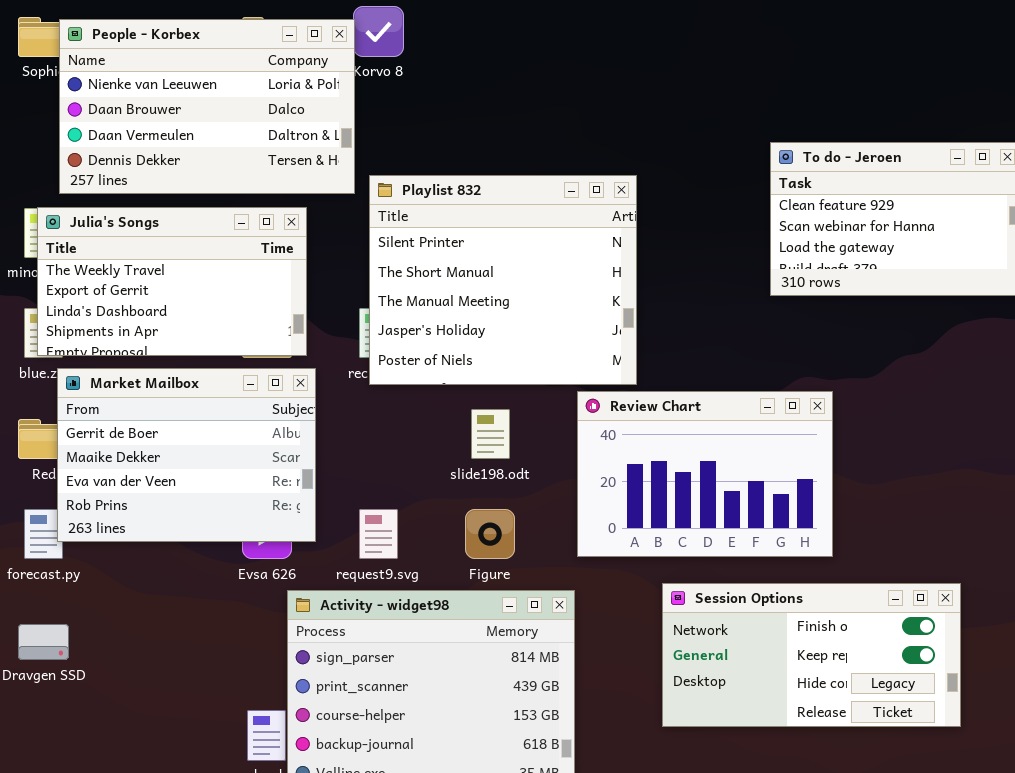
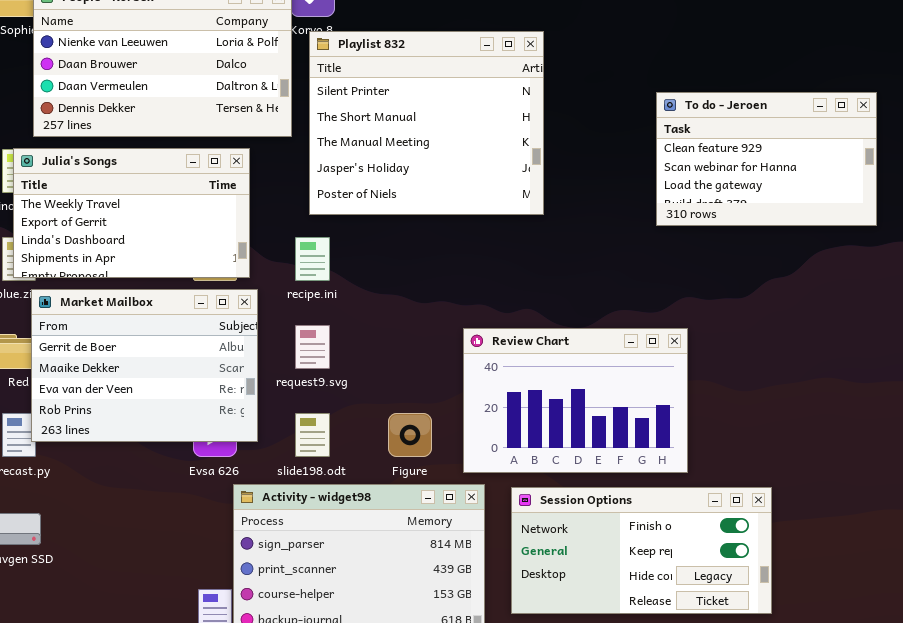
Playlist 832: [369,175,637,385] -> [309,31,544,215], moved
Review Chart: [577,391,833,557] -> [463,328,688,473], moved
slide198.odt: [471,409,510,459] -> [295,413,330,457], moved
request9.svg: [359,509,398,559] -> [295,325,330,369], moved
Session Options: [662,583,961,727] -> [511,487,772,614], moved

